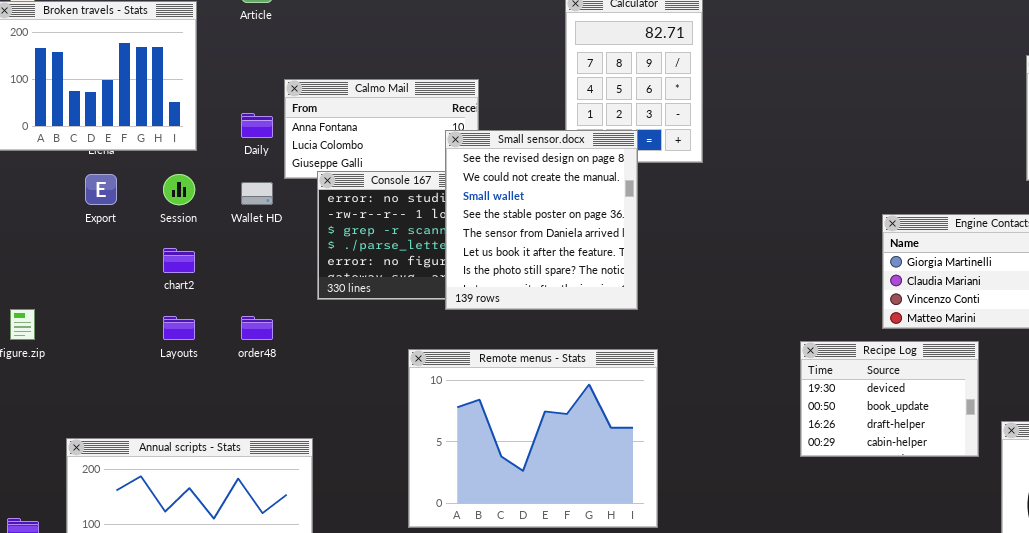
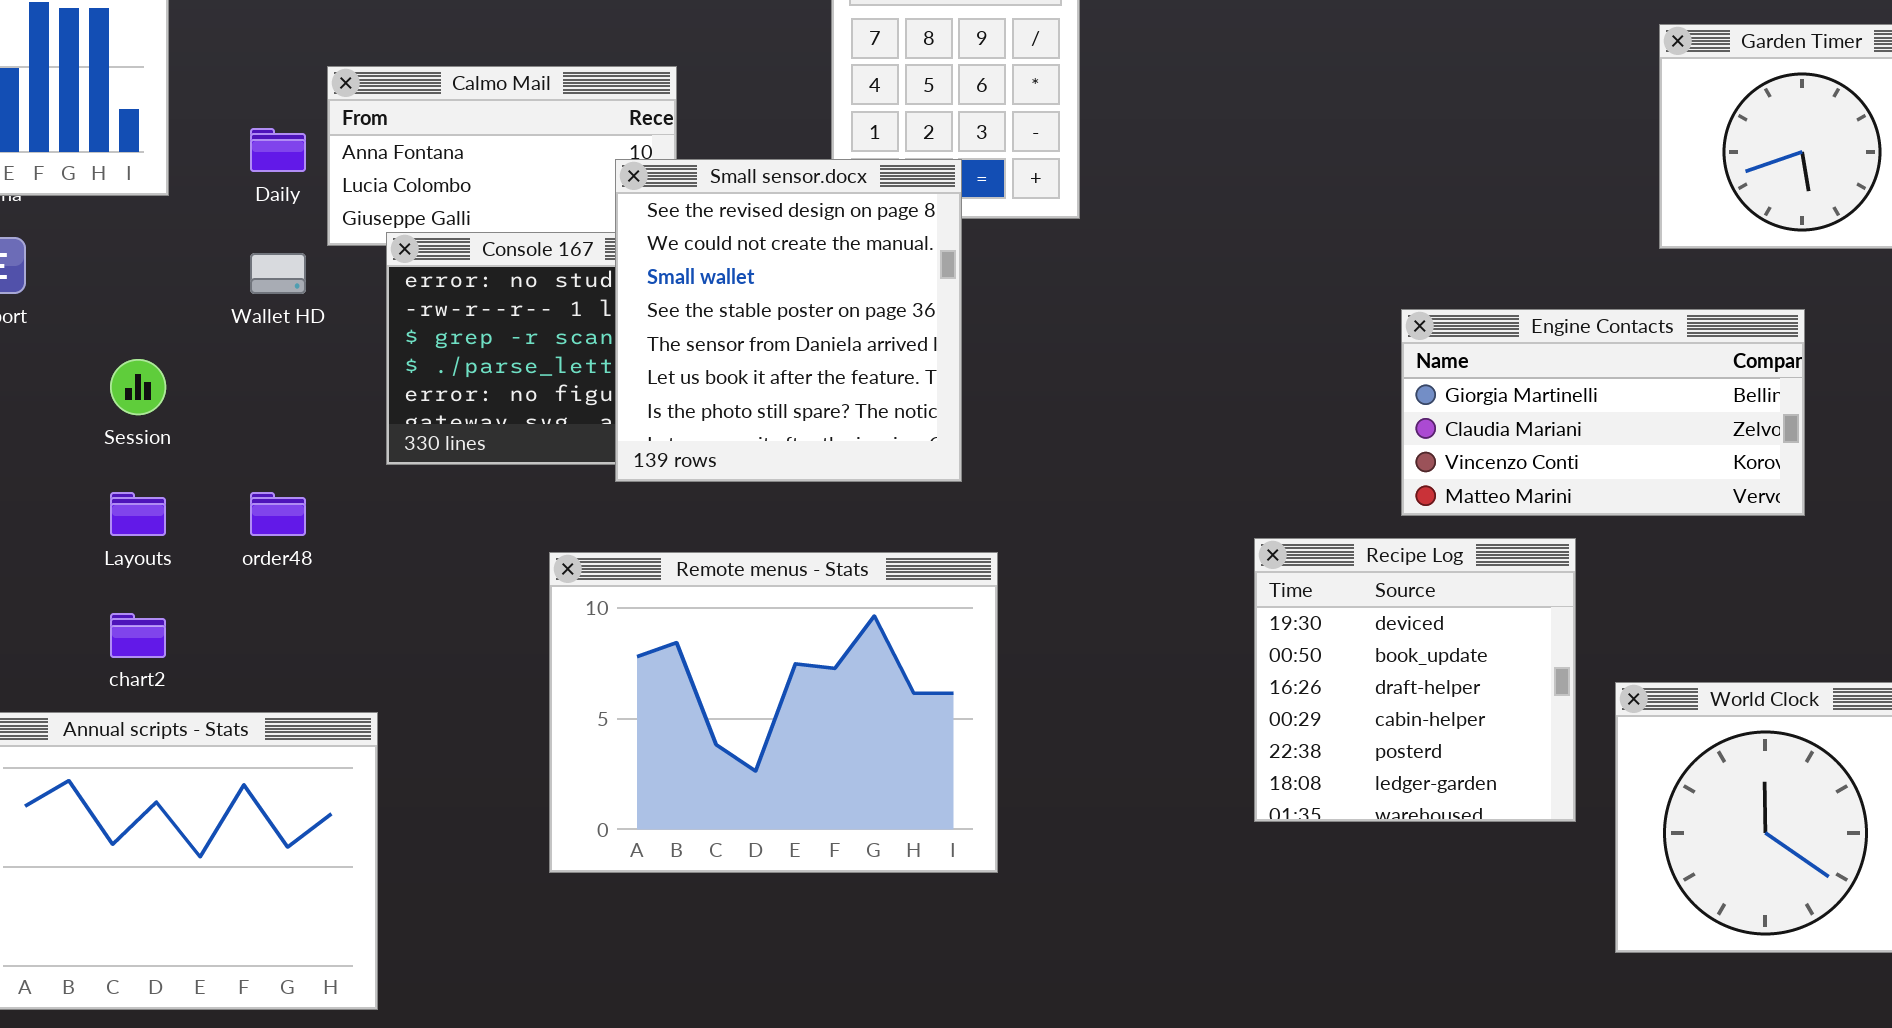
Session: [163,174,195,205] -> [110,359,166,415], moved
chart2: [163,248,195,273] -> [110,613,166,658], moved
Recipe Log: [800,341,979,457] -> [1254,538,1576,822], resized

